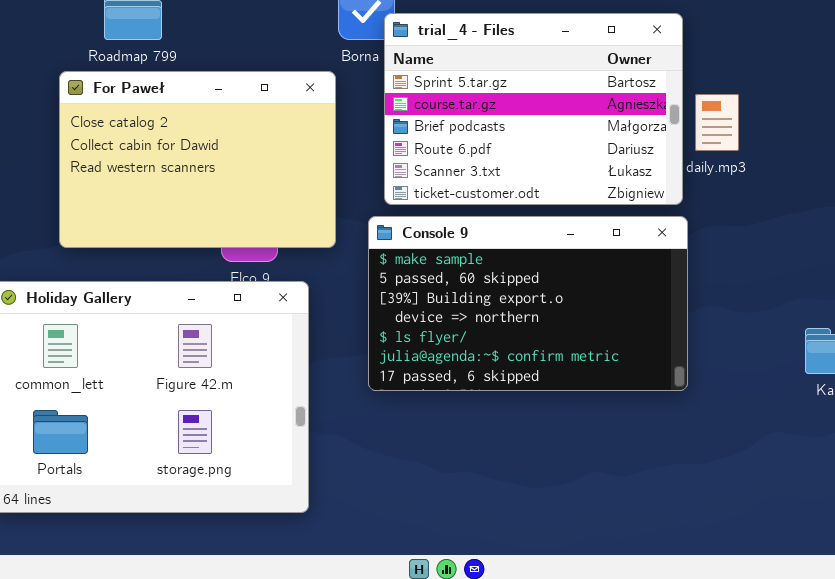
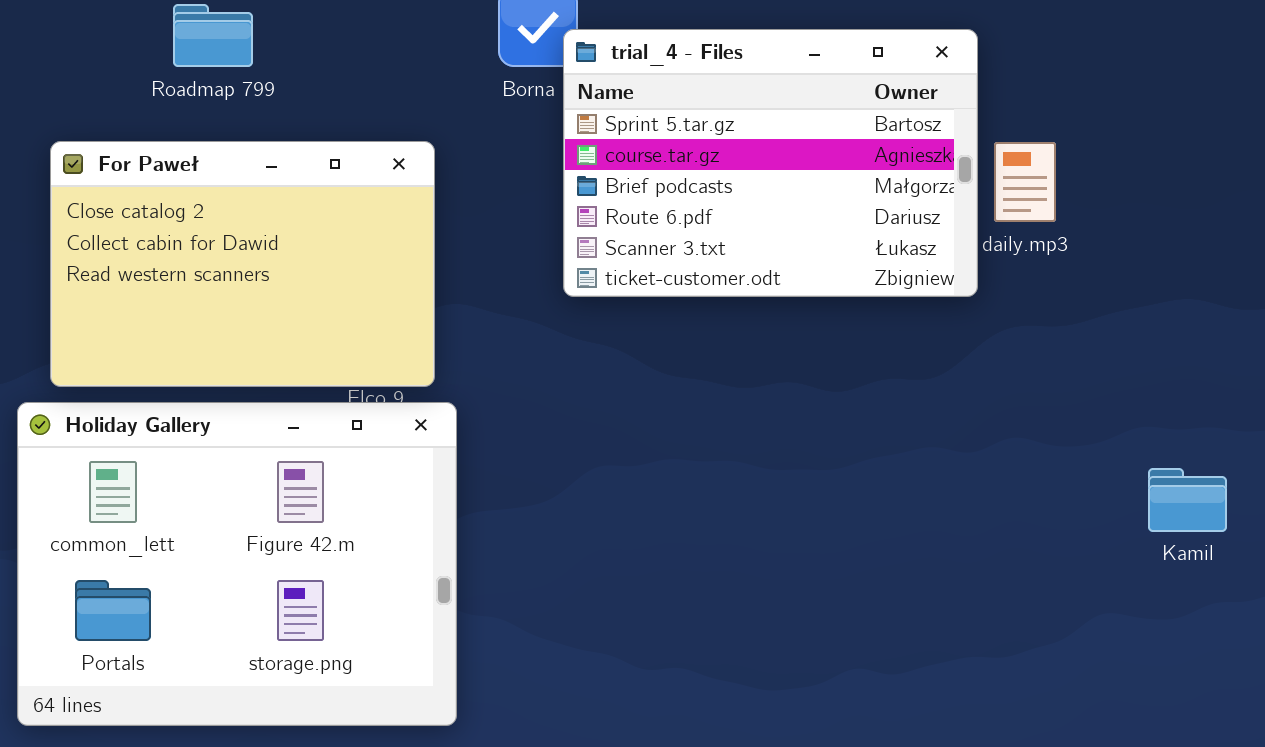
For Paweł: [59,71,336,248] -> [50,141,435,387], moved
Console 9: [368,216,688,391] -> none, closed

